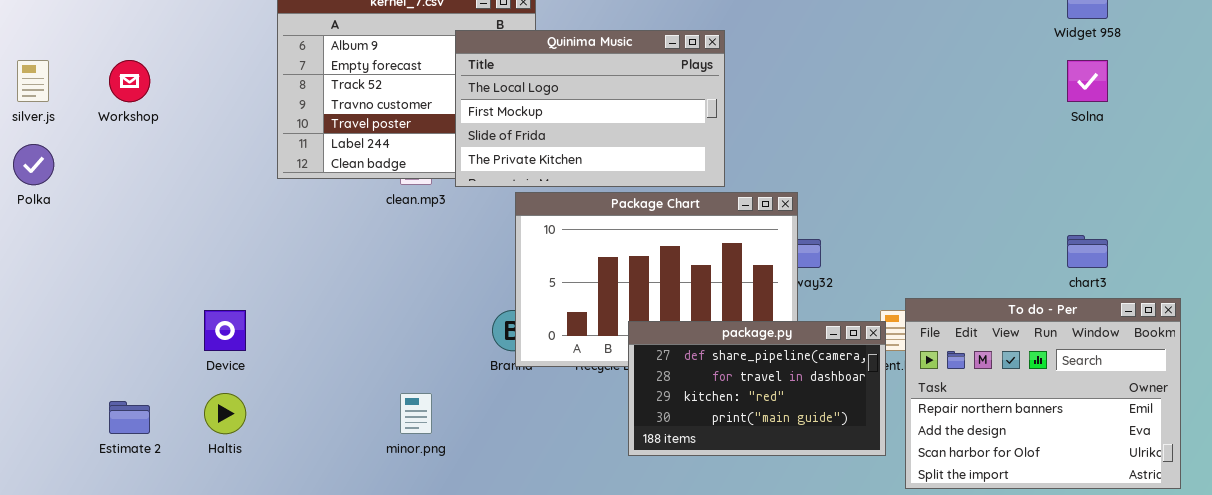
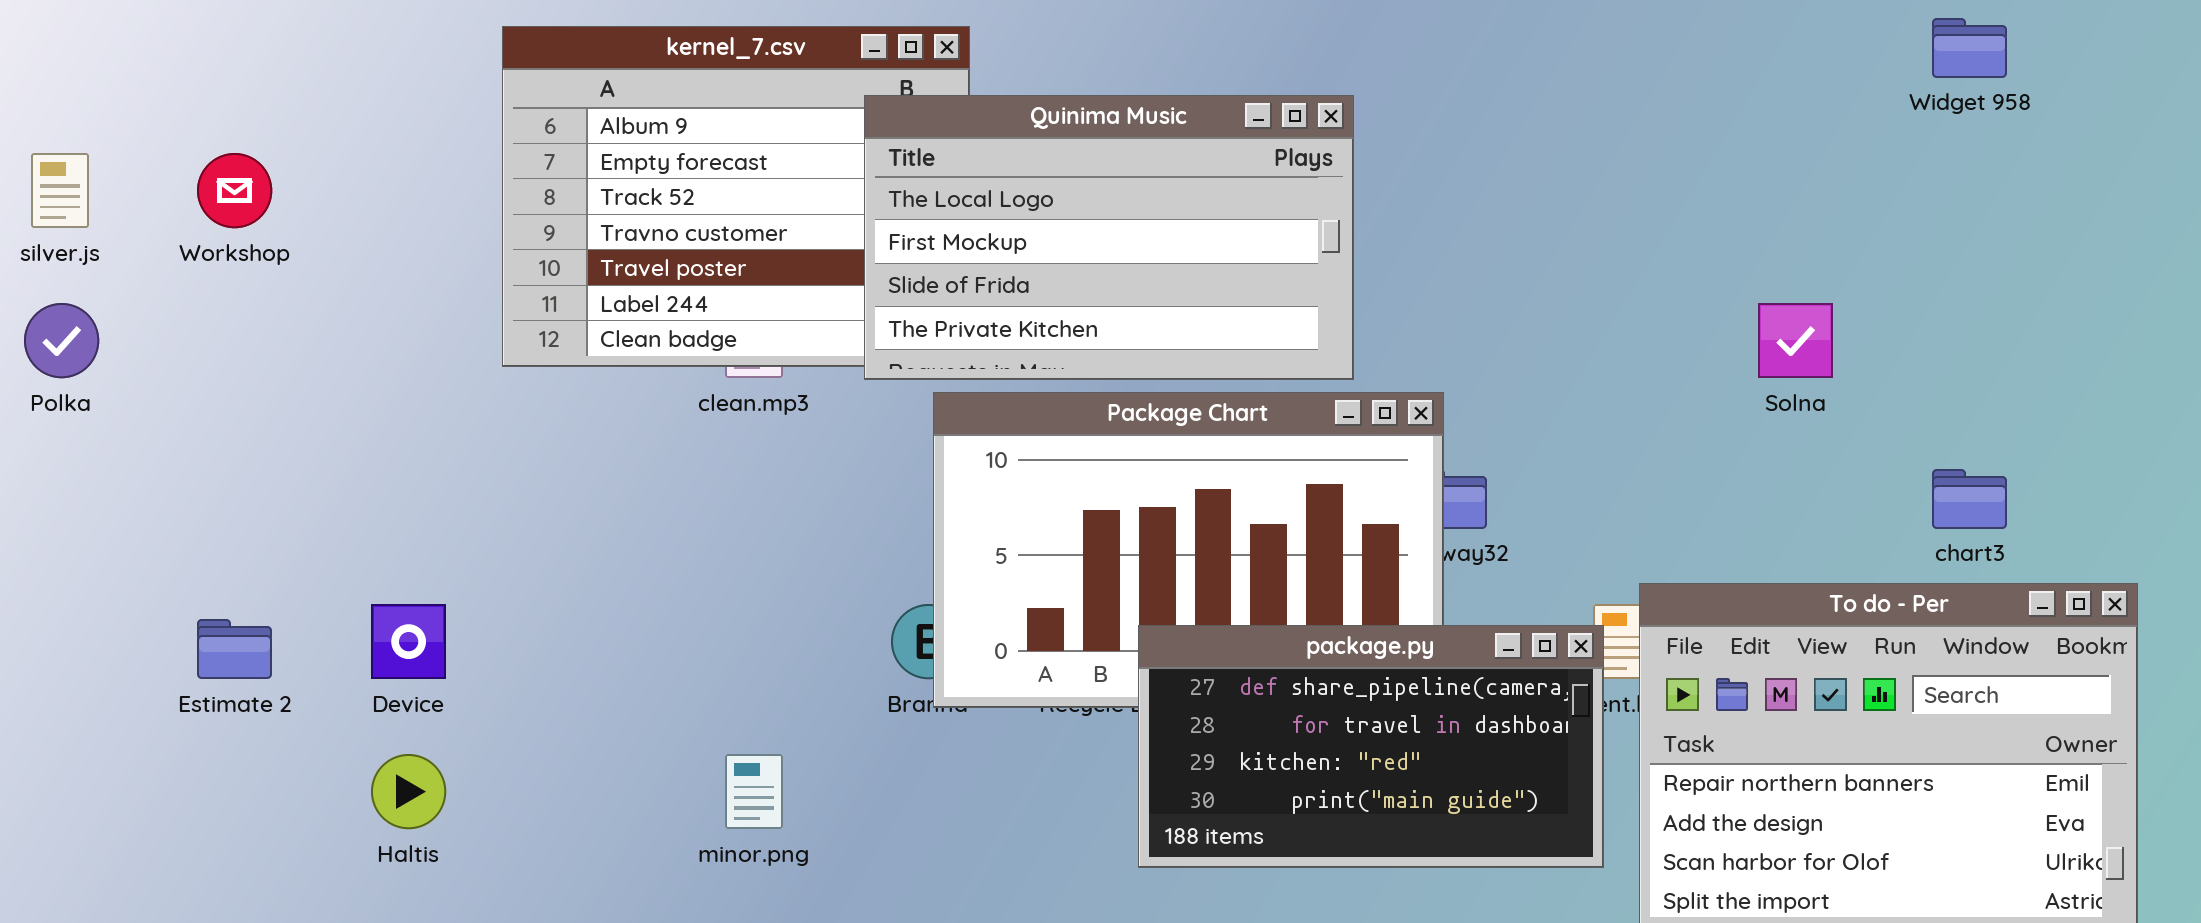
Quinima Music: [455,30,725,187] -> [864,95,1354,380], moved
Solna: [1067,60,1108,102] -> [1758,303,1833,378], moved
Estimate 2: [109,401,150,434] -> [197,619,272,679], moved

